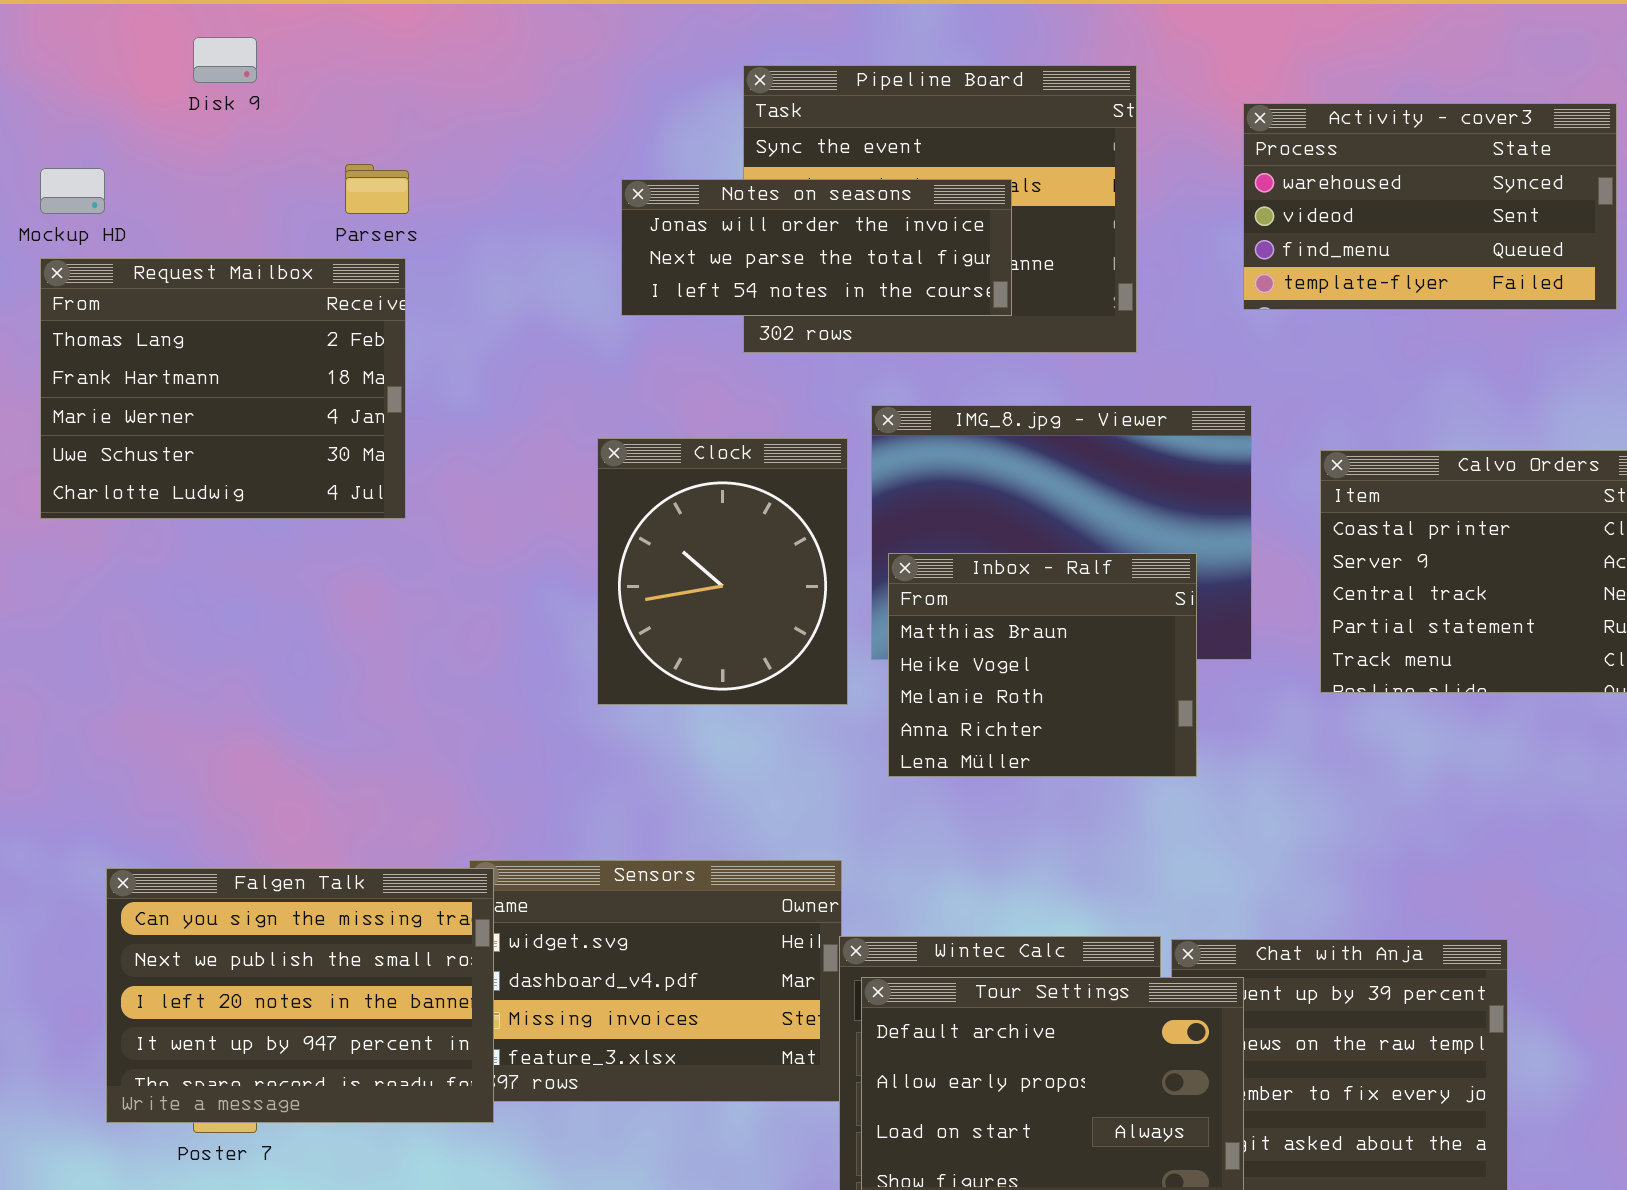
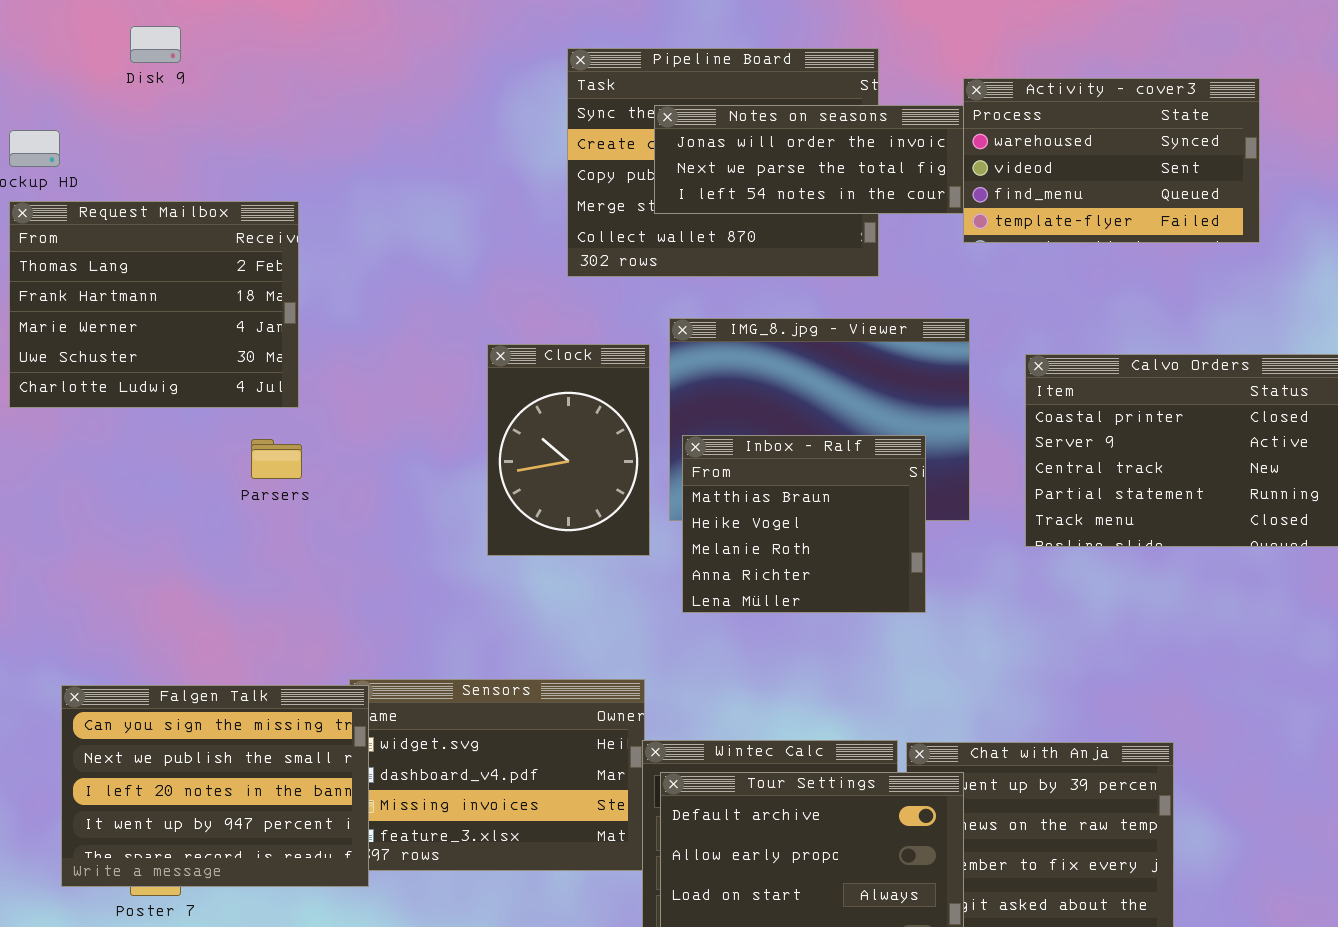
Parsers: [345,164,409,214] -> [251,439,302,479], moved
Notes on seasons: [621,179,1012,316] -> [654,105,964,214], moved
Clock: [597,438,848,705] -> [487,344,650,556], resized

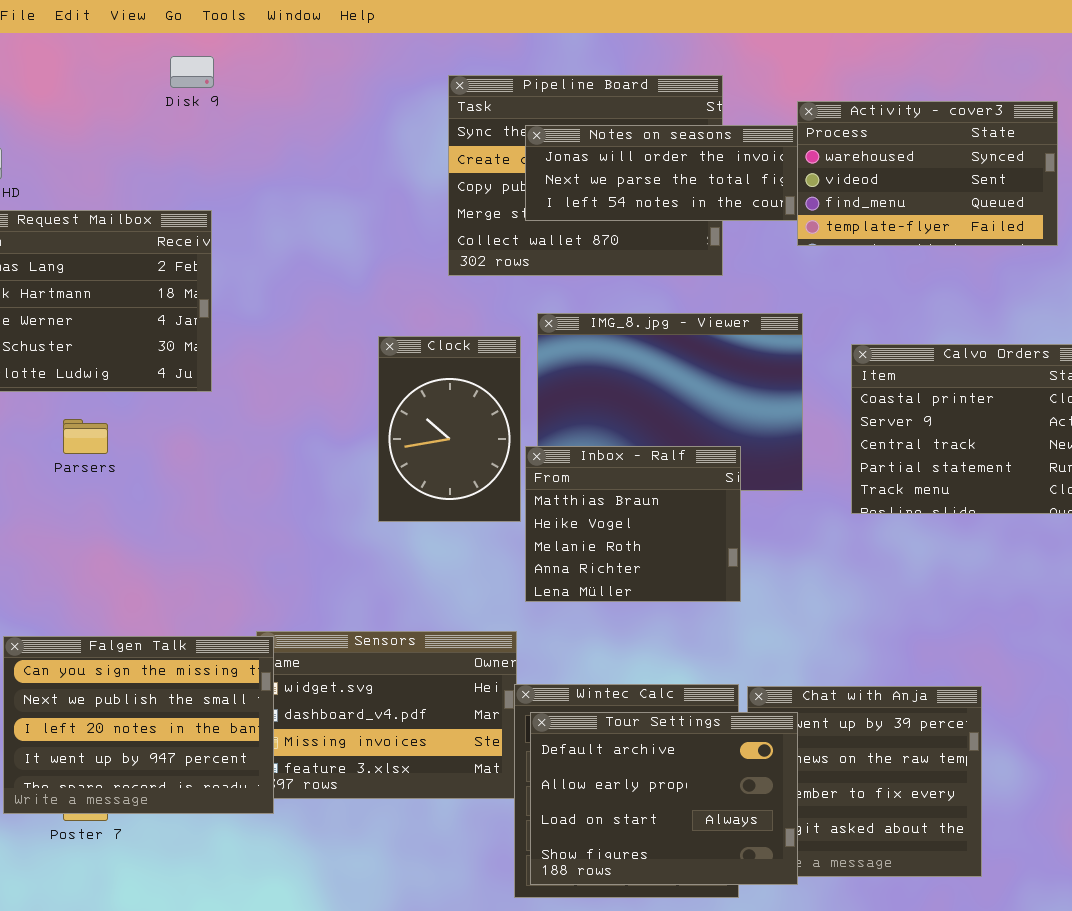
Disk 9: [130,26,181,63] -> [170,56,214,88], moved
Inbox - Ralf: [682,435,926,613] -> [525,446,741,602], moved
Parsers: [251,439,302,479] -> [63,419,108,454], moved

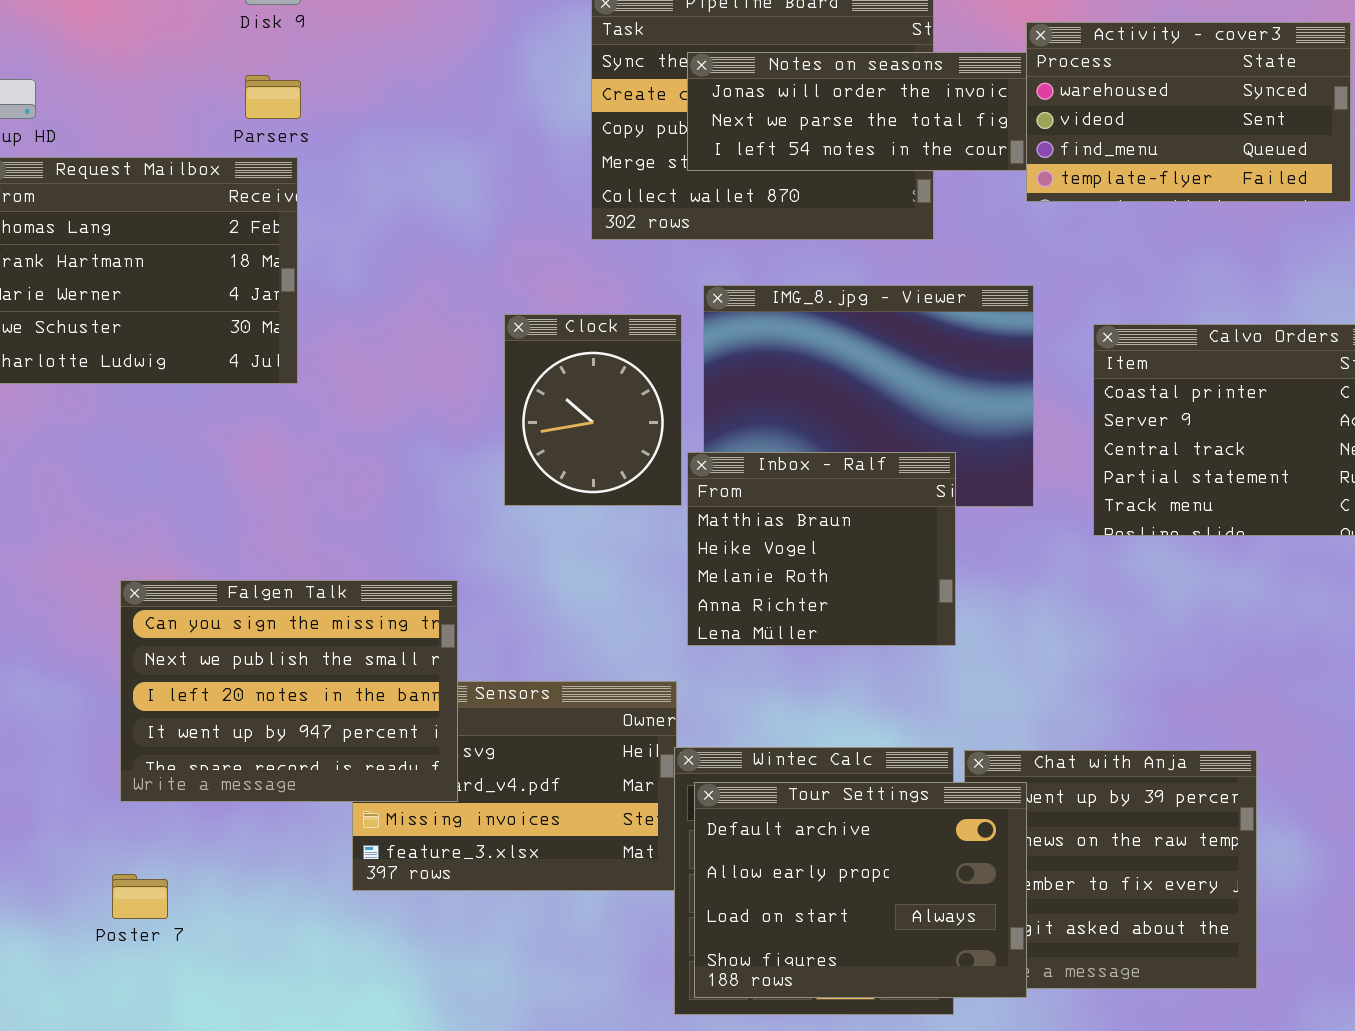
Clock: [378,336,521,522] -> [504,314,682,506], resized
Parsers: [63,419,108,454] -> [245,75,301,119], moved
Falgen Talk: [3,636,274,814] -> [120,580,458,802], moved

